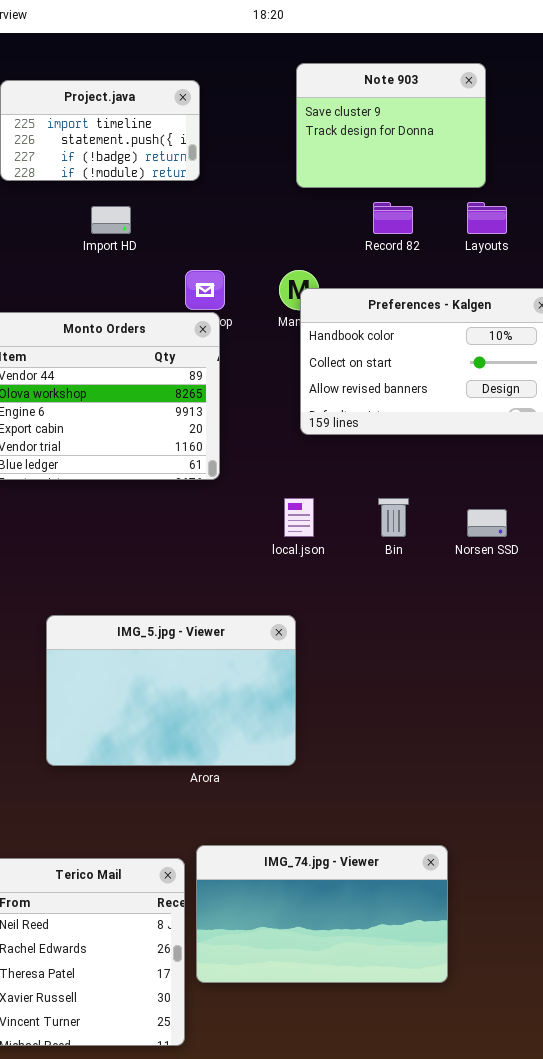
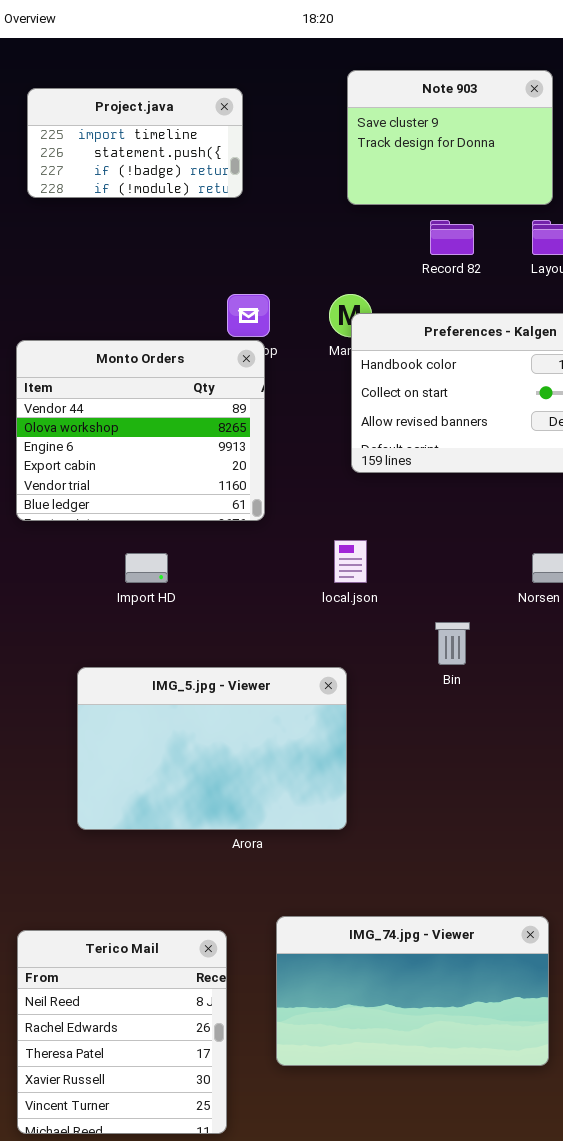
Import HD: [91,206,131,234] -> [125,553,168,583], moved
Bin: [378,498,409,537] -> [435,622,470,665], moved
IMG_74.jpg - Viewer: [196,845,448,983] -> [276,916,549,1066], moved

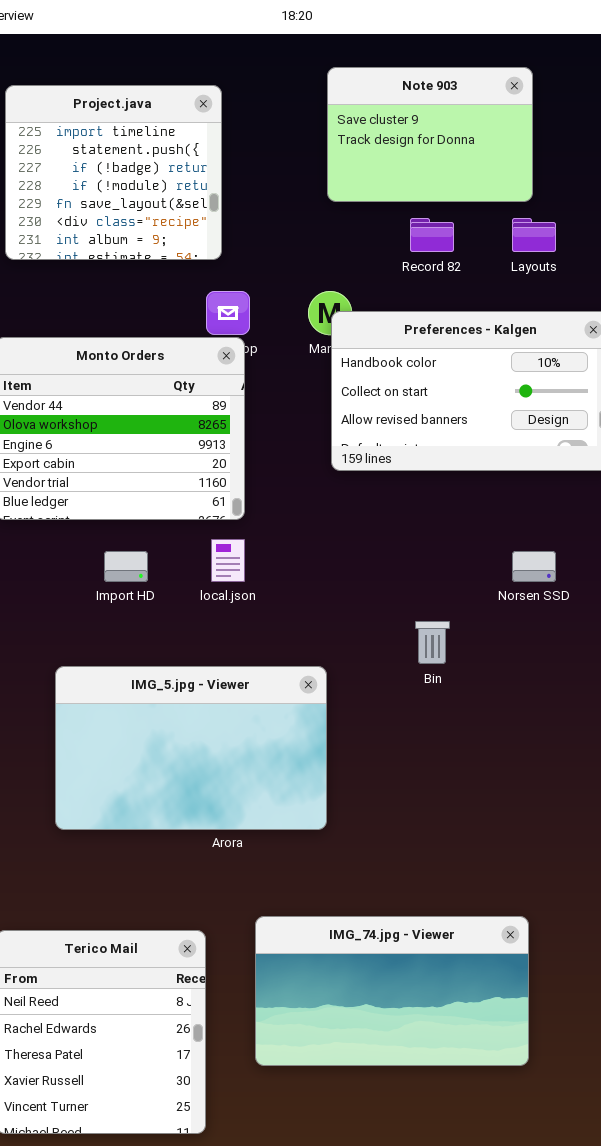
Project.java: [27,88,243,198] -> [5,85,222,260], resized
local.json: [334,540,367,583] -> [211,539,245,582], moved

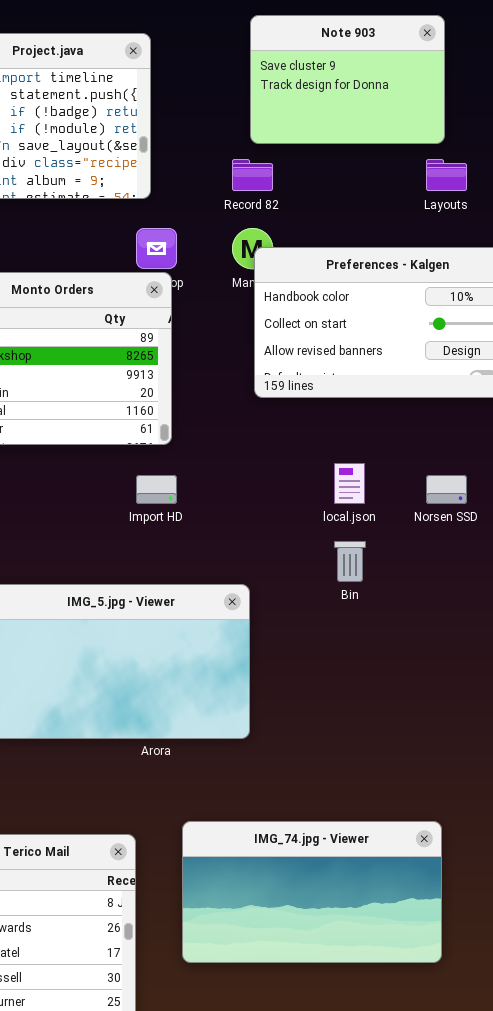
Record 82: [410,218,454,252] -> [232,159,273,191], moved
local.json: [211,539,245,582] -> [334,463,365,504], moved
Import HD: [104,551,148,582] -> [136,475,177,504], moved

